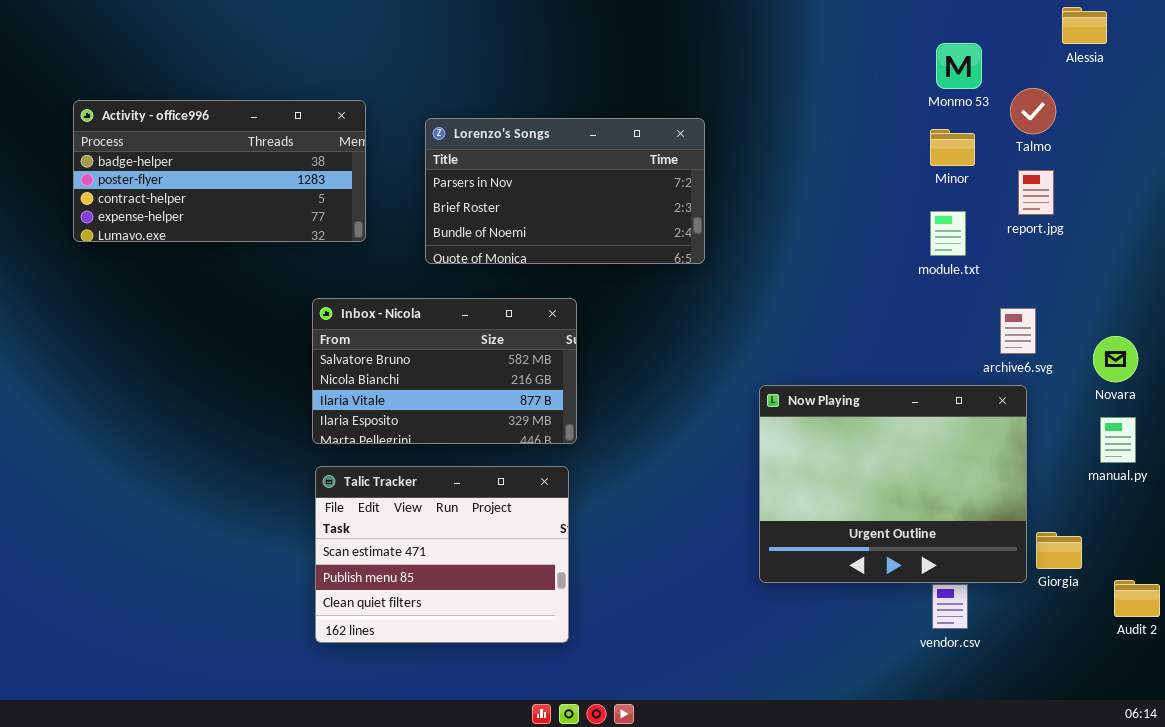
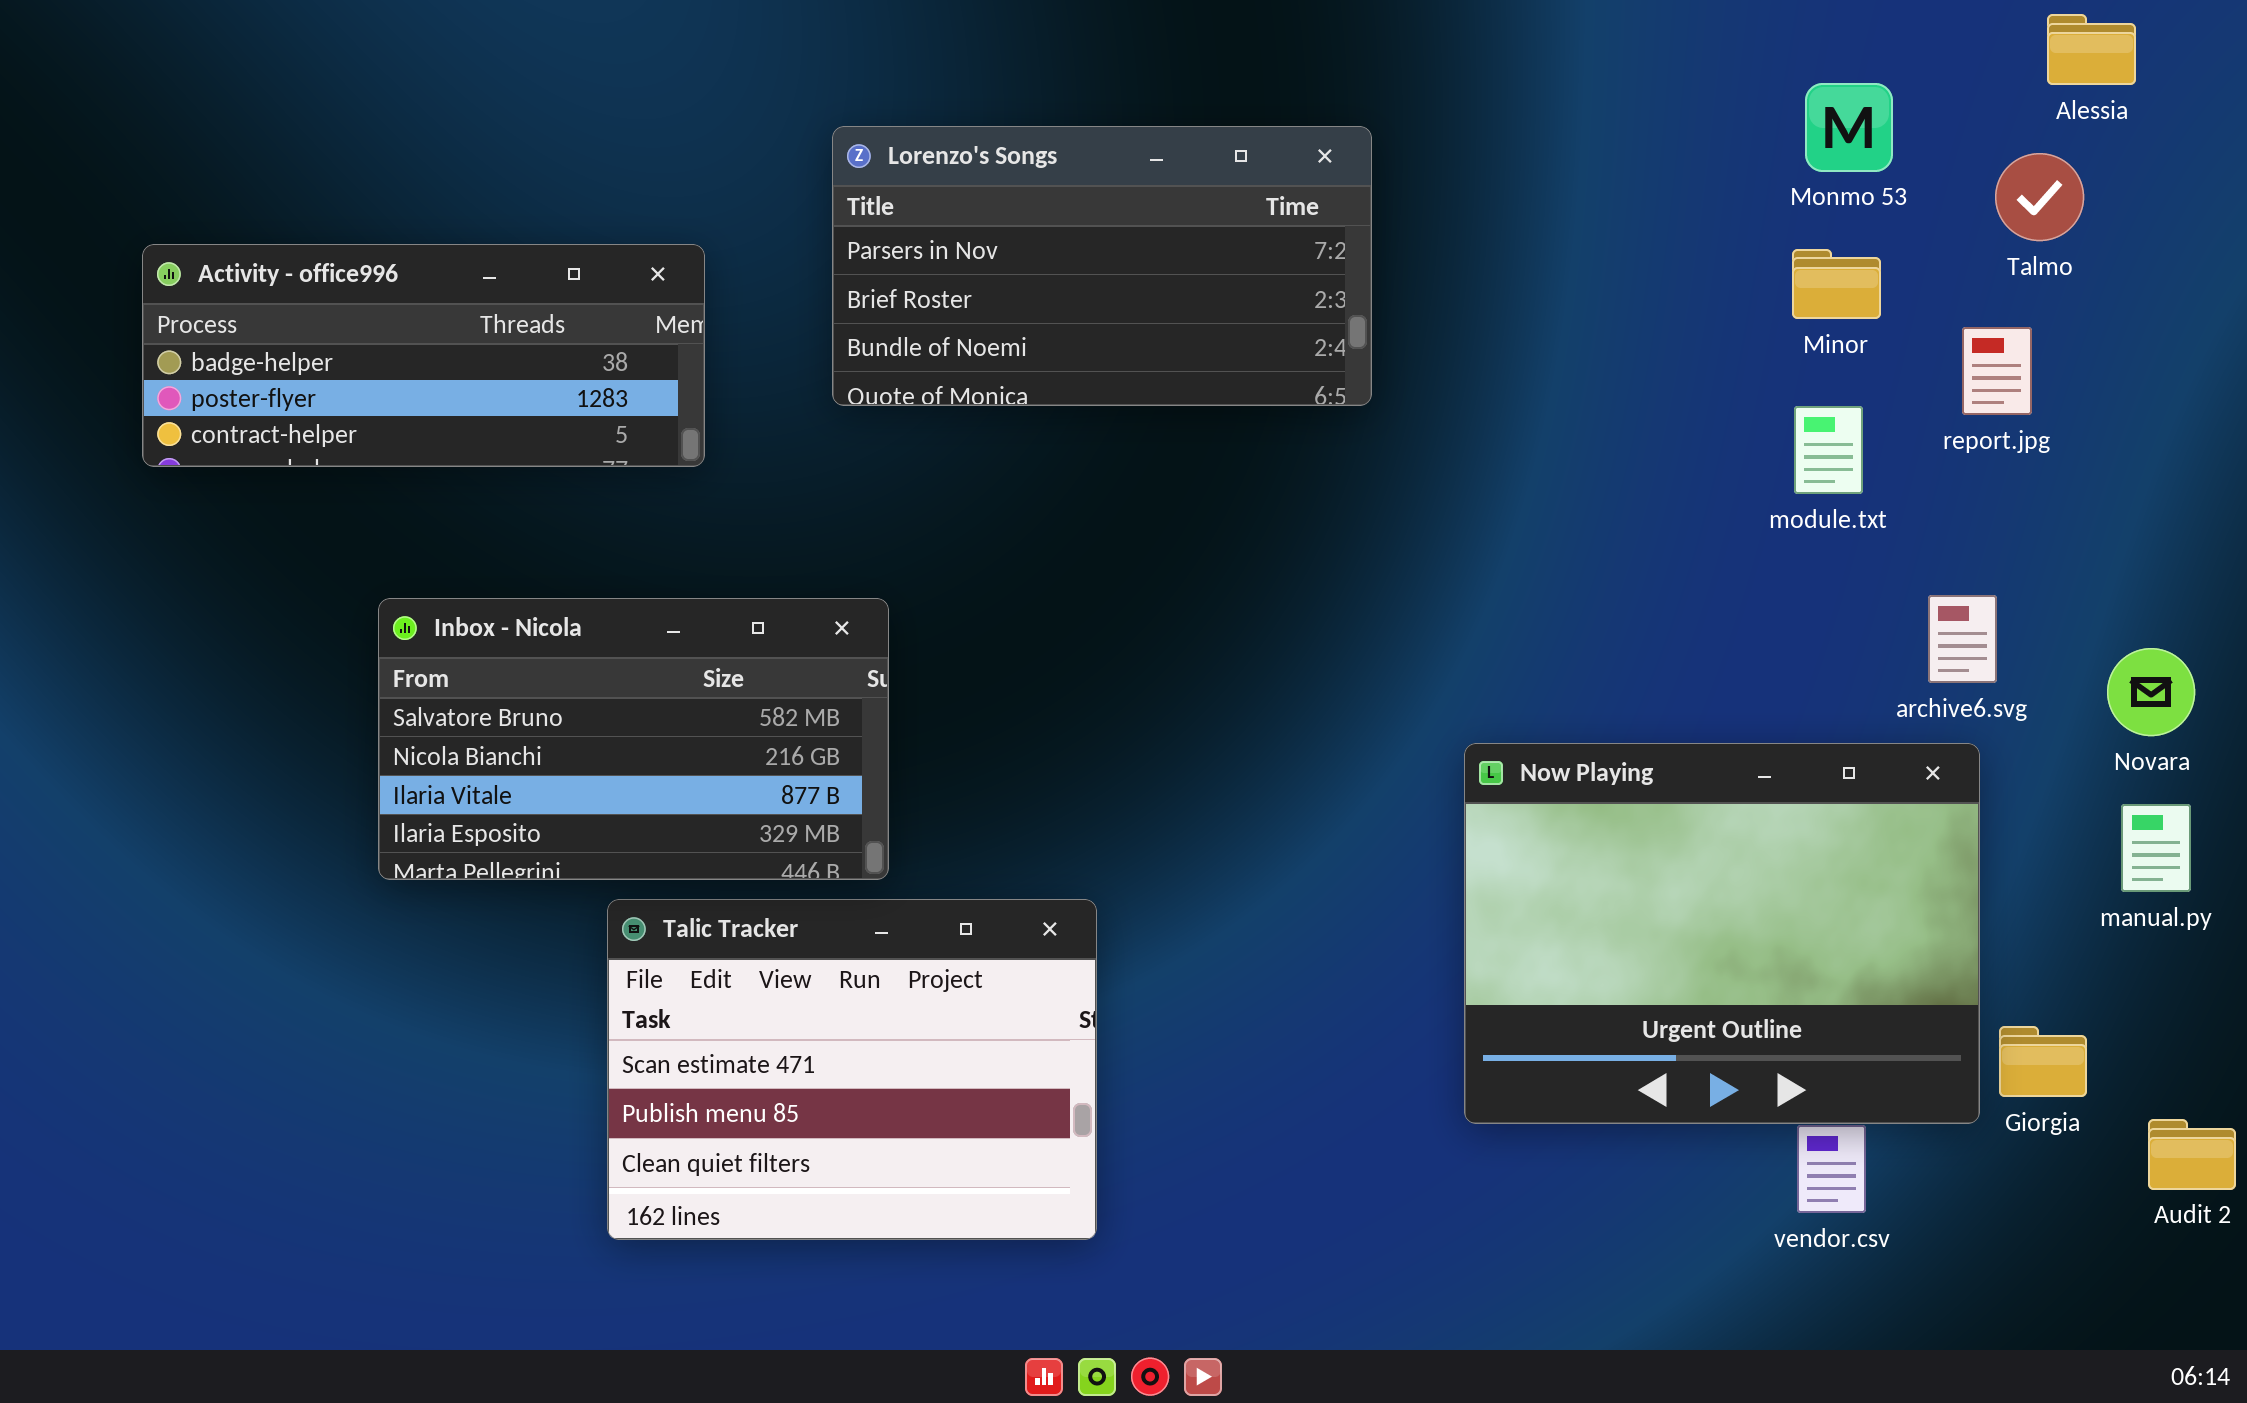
Talmo: [1010,88,1056,134] -> [1995,153,2084,241], moved
Activity - office996: [73,100,366,242] -> [142,244,705,467], resized
Lorenzo's Songs: [425,118,705,264] -> [832,126,1372,406], moved
Inbox - Nicola: [312,298,577,444] -> [378,598,889,880], moved

